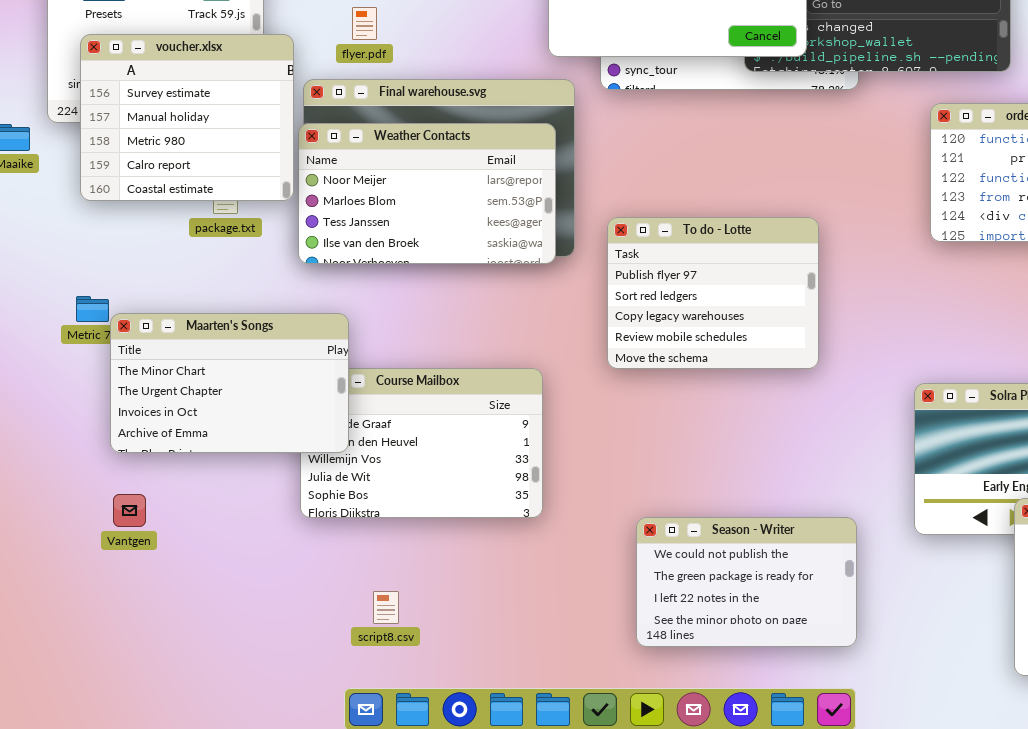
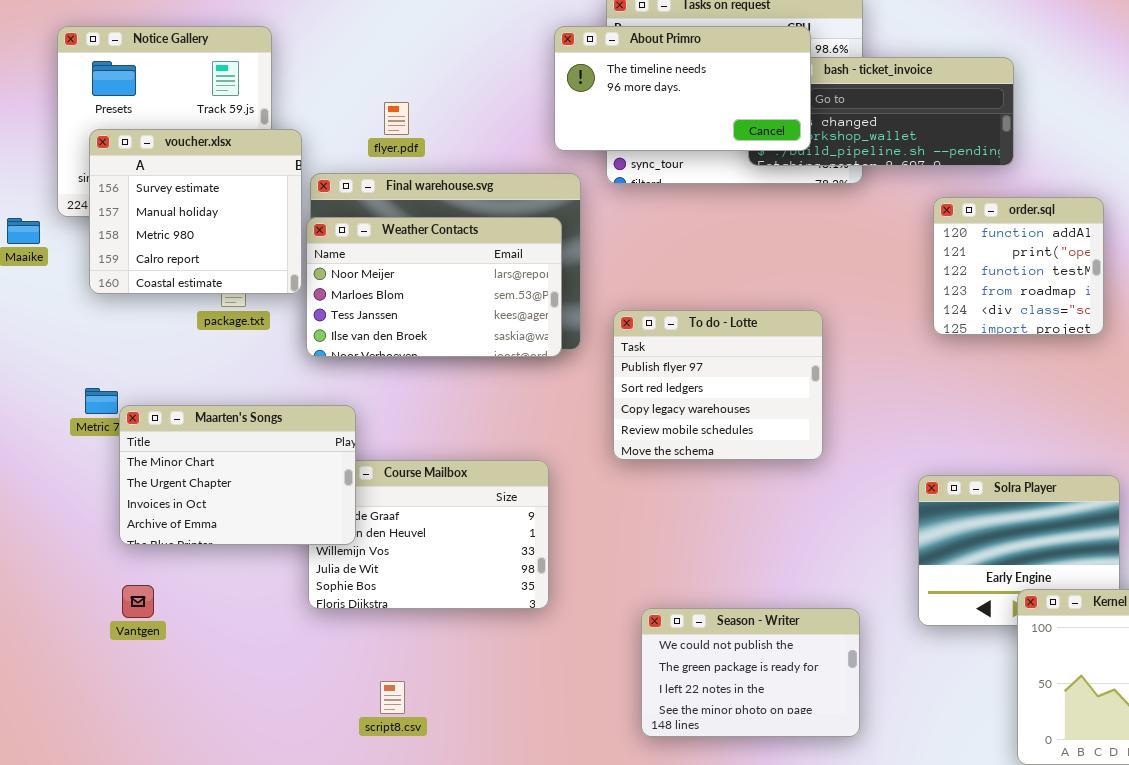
flyer.pdf: [352,7,377,40] -> [384,102,409,135], moved

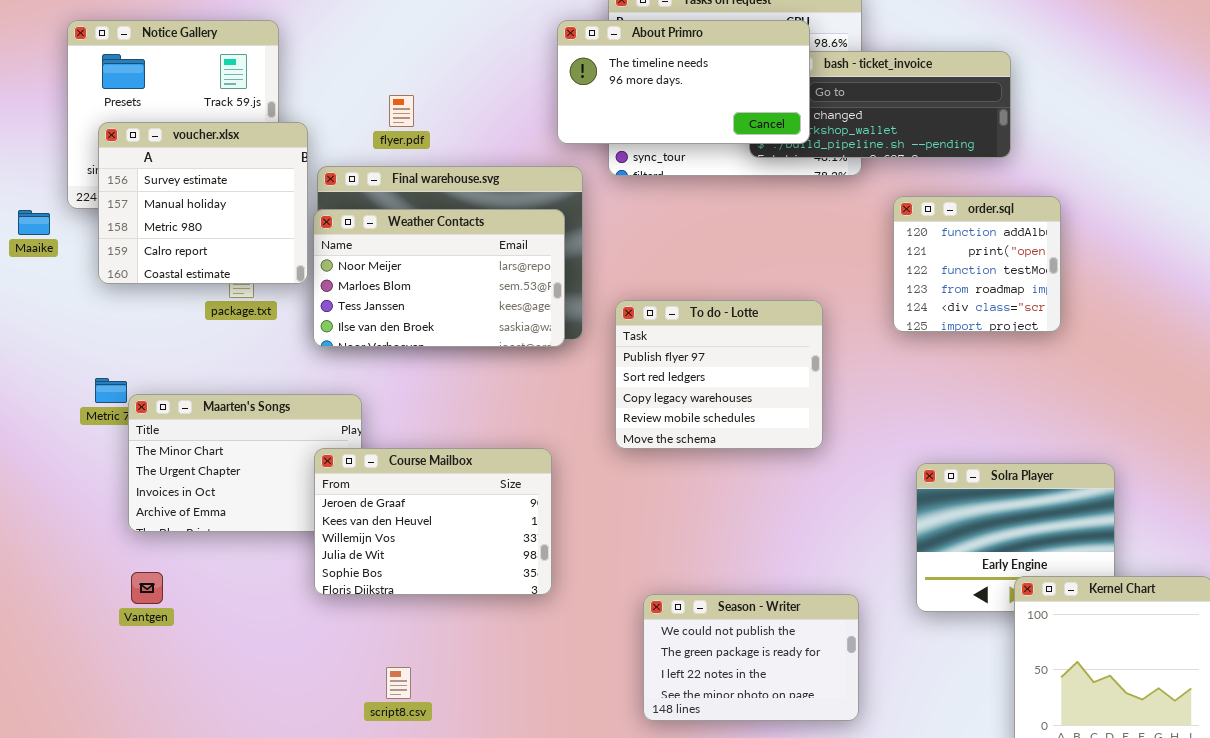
order.sql: [933,197,1104,335] -> [893,196,1061,332], moved
Course Mailbox: [308,460,549,609] -> [314,448,552,595], raised

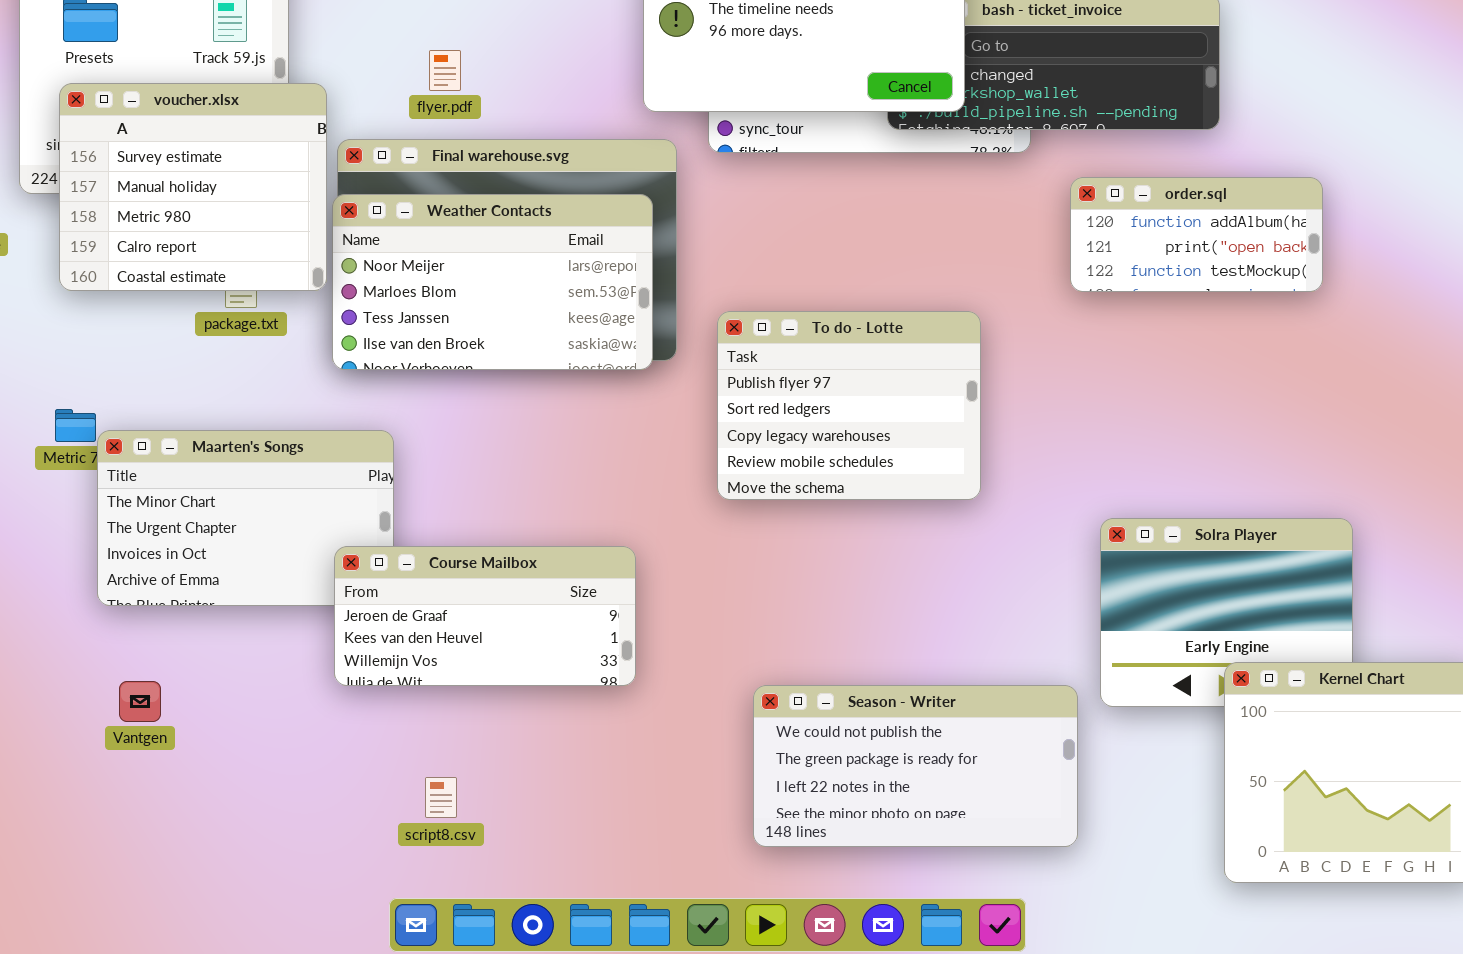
order.sql: [893,196,1061,332] -> [1070,177,1323,292], resized
Course Mailbox: [314,448,552,595] -> [334,546,636,686], resized
Vantgen: [131,572,163,604] -> [119,681,161,722], moved
Season - Writer: [643,594,859,721] -> [753,685,1078,847], resized

